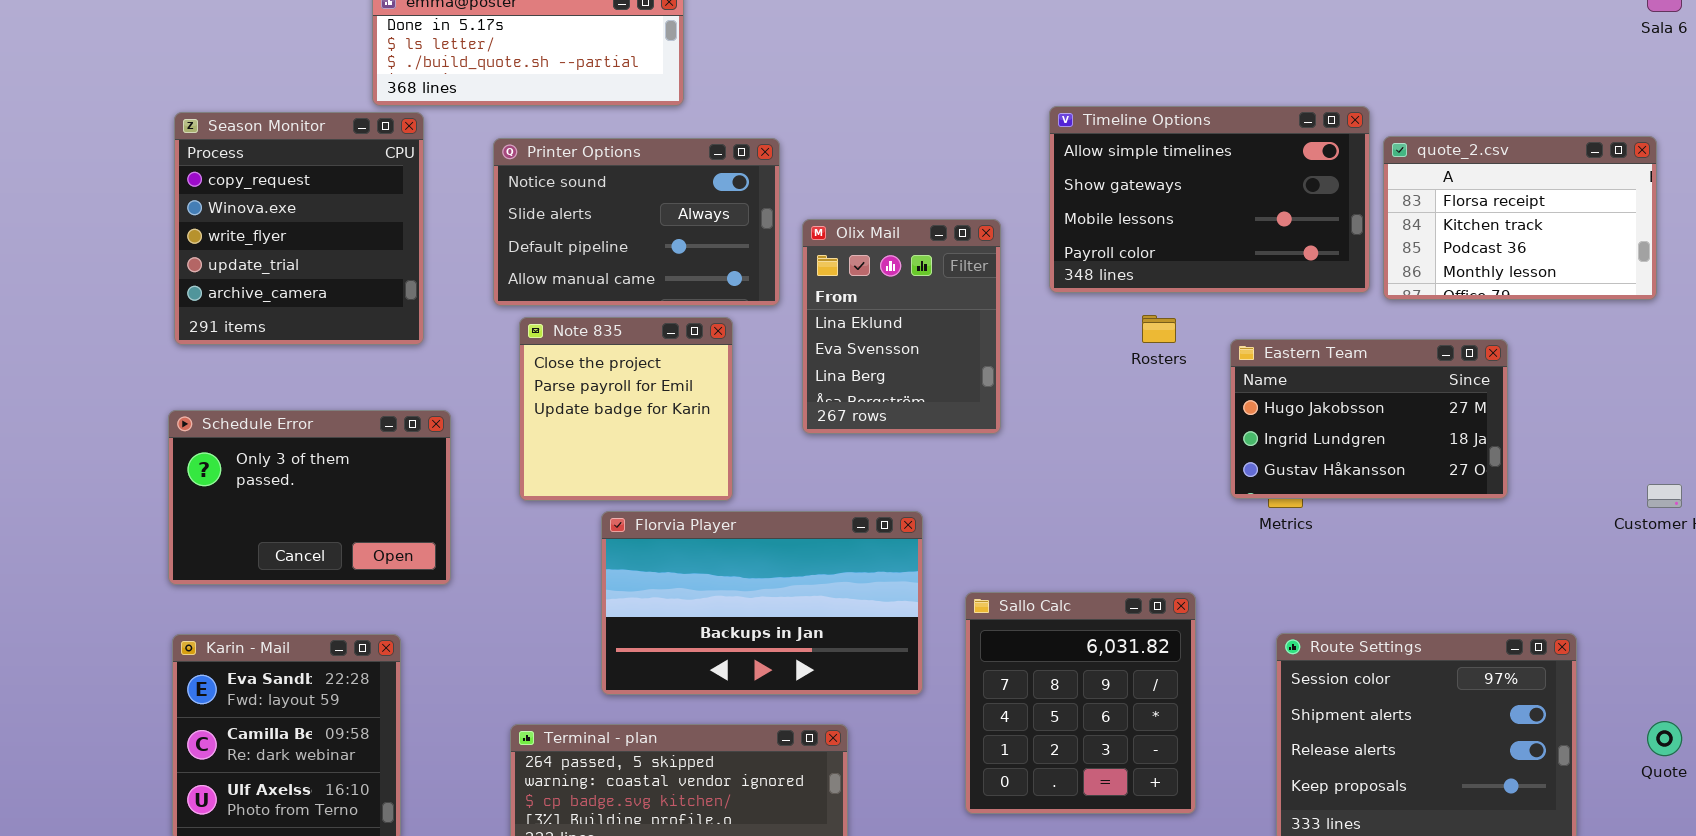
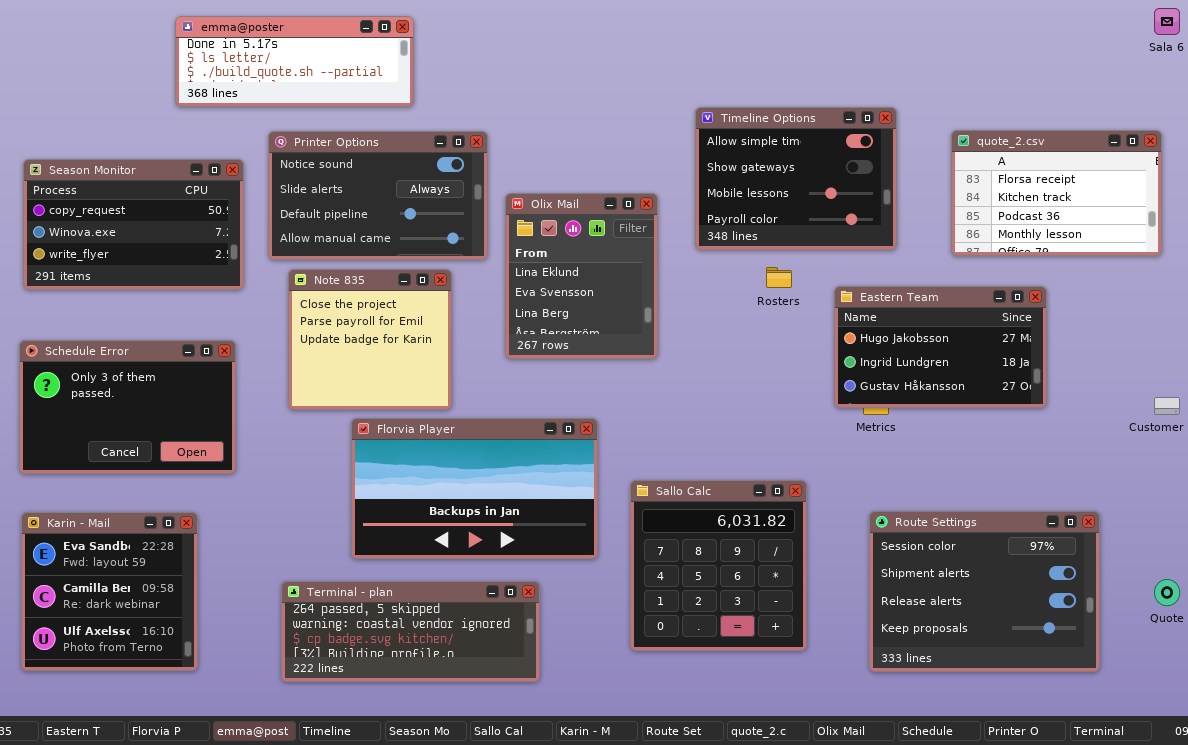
Timeline Options: [1049,106,1370,293] -> [695,107,897,250], resized
Season Monitor: [174,112,424,345] -> [23,159,244,290], resized

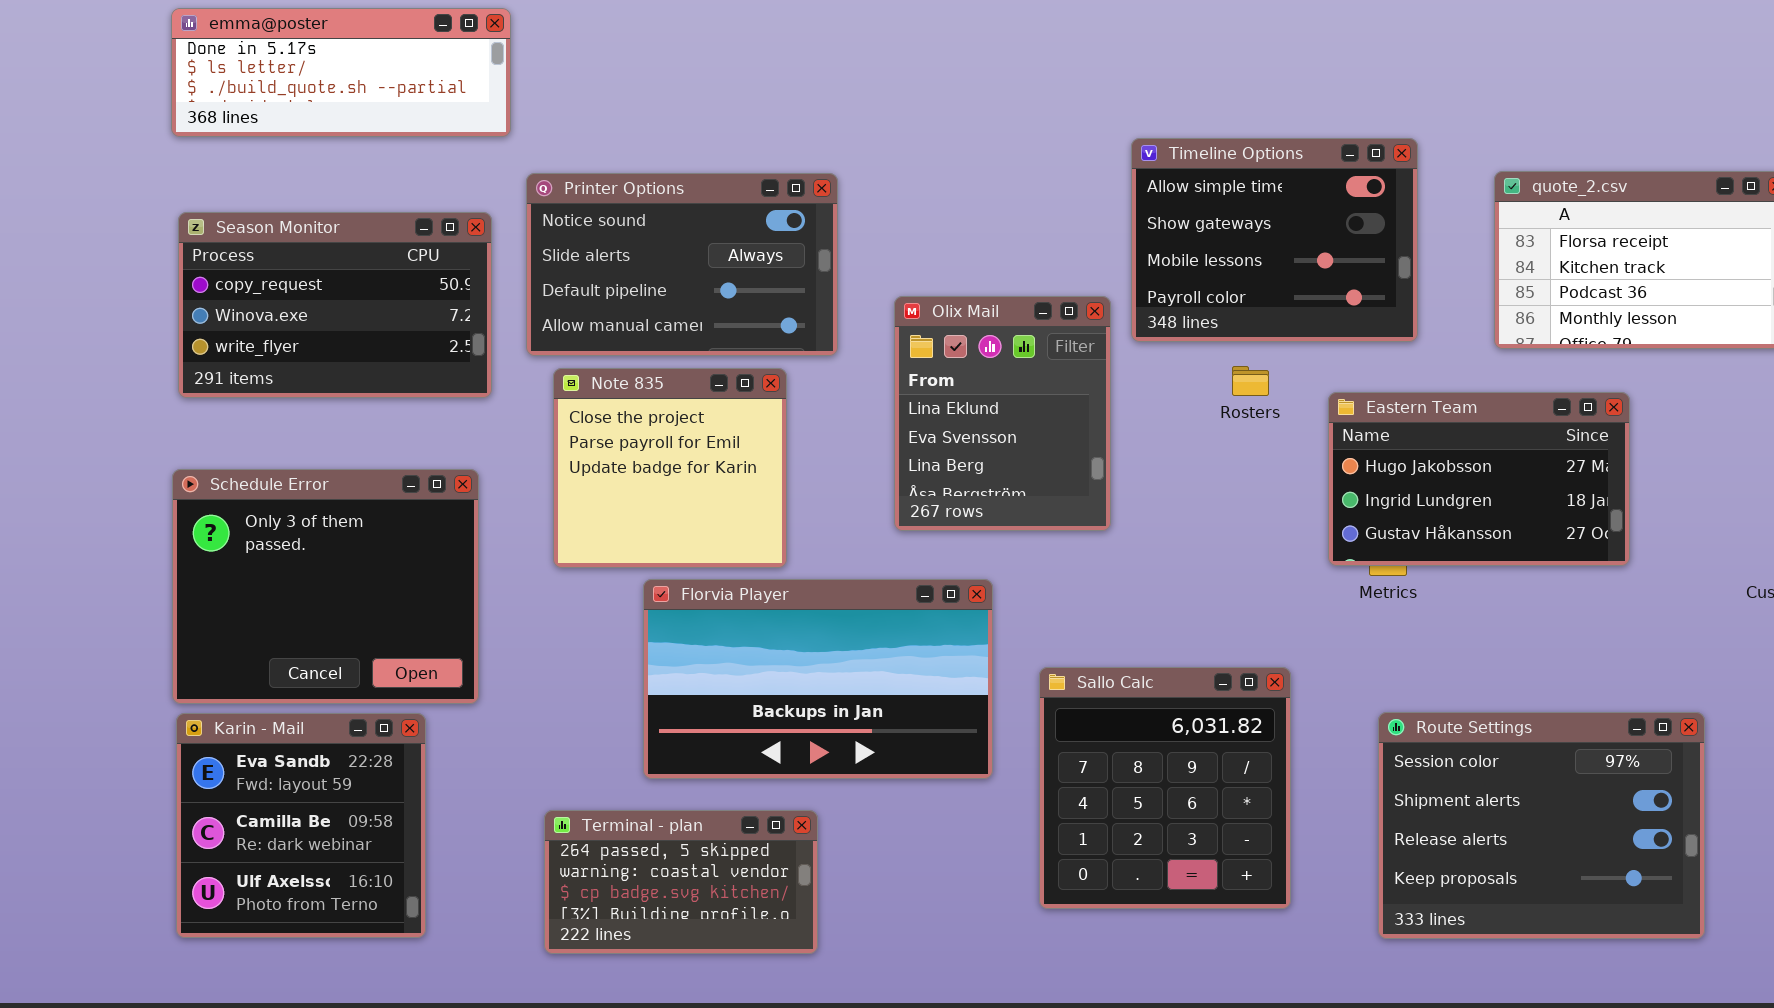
emma@poster: [175,16,414,107] -> [171,8,511,137], moved
Olix Mail: [505,193,658,359] -> [894,296,1111,531], moved
Schedule Error: [19,340,236,474] -> [172,469,479,704], resized
Terminal - plan: [281,581,540,682] -> [544,810,818,954], resized

